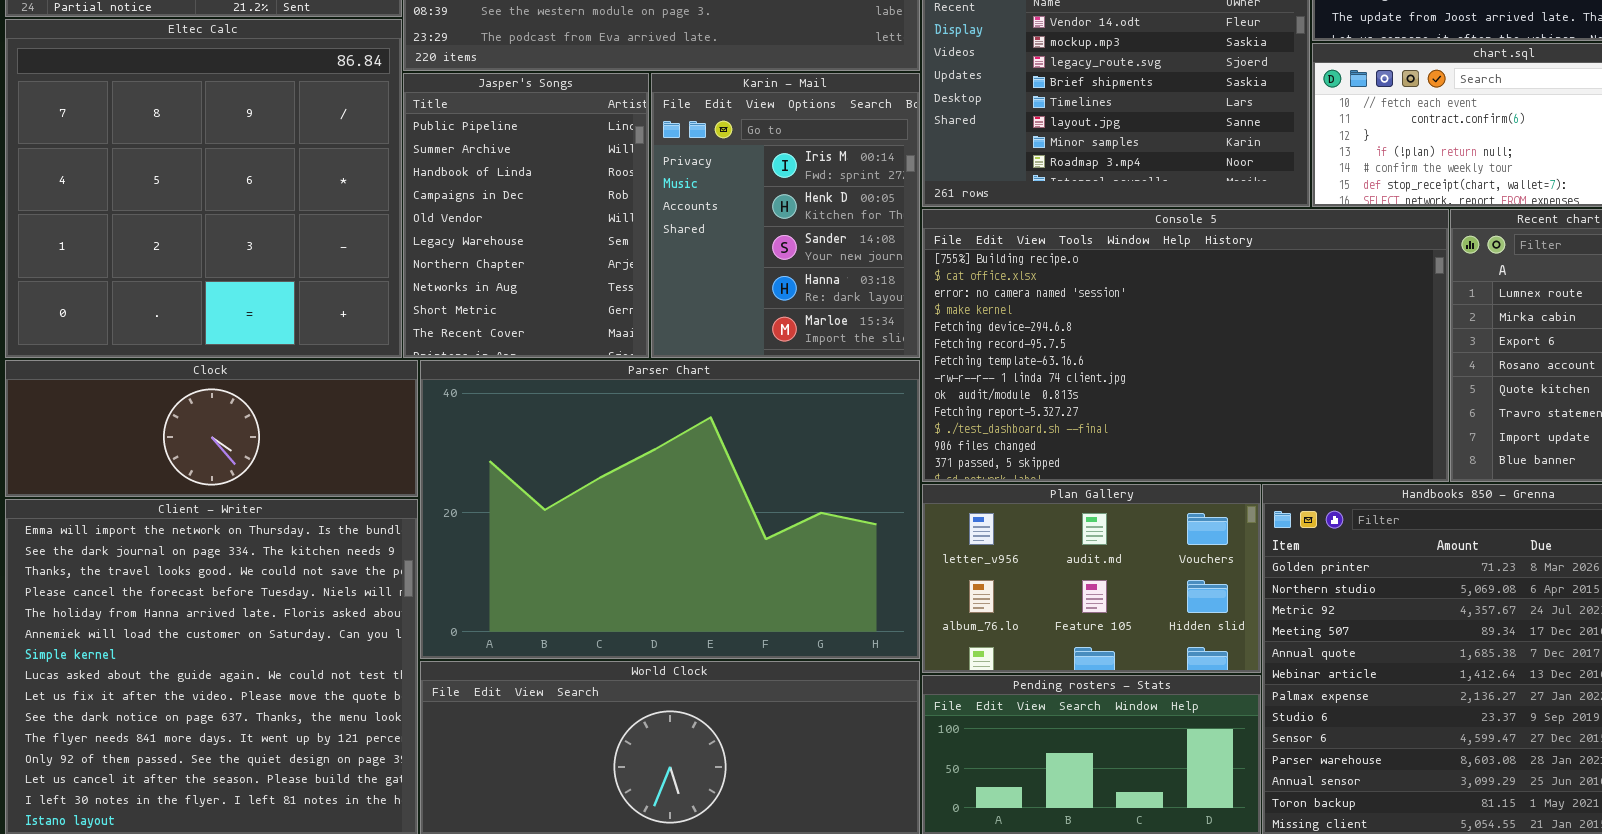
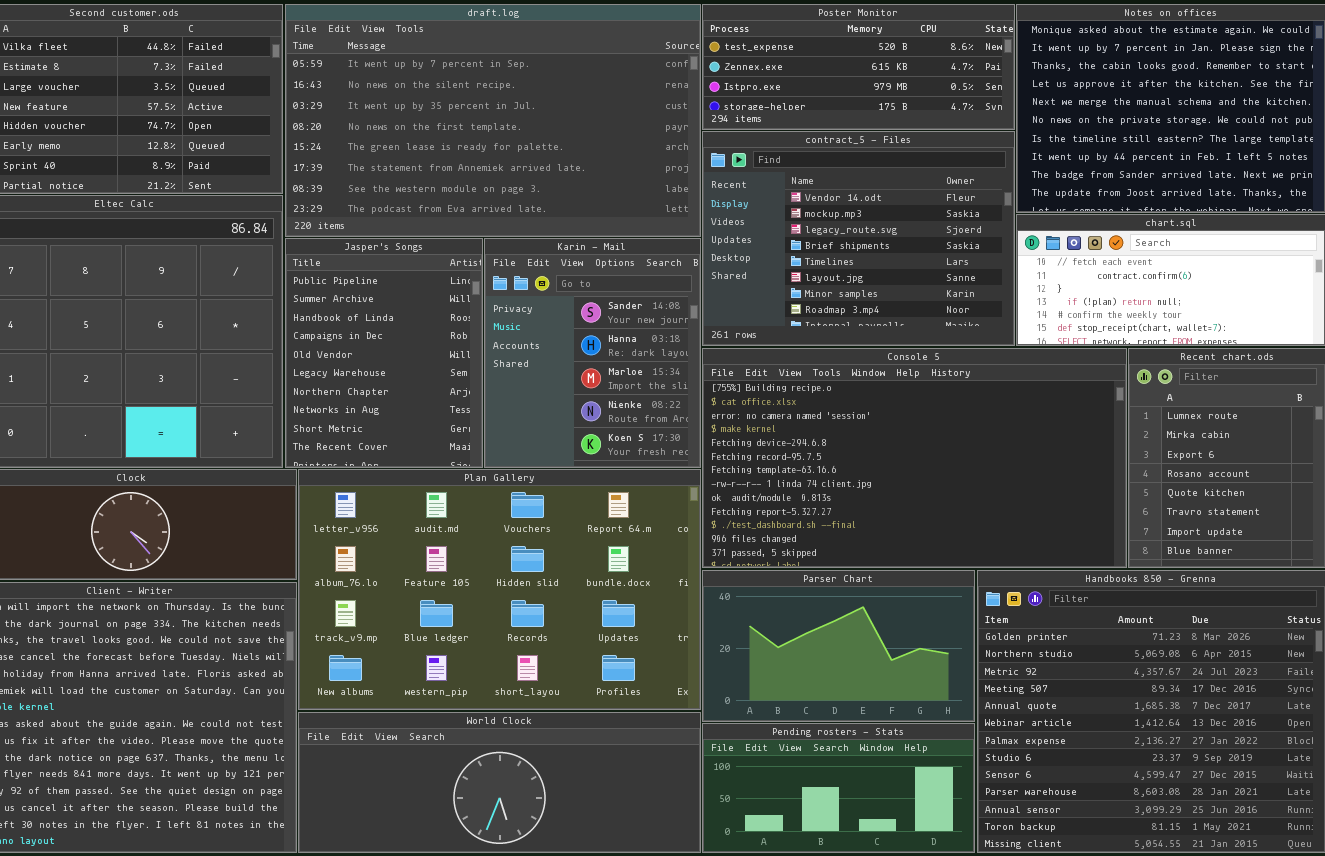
Karin - Mail: [651,73,920,358] -> [484,238,701,468], scrolled down 2 rows
Parser Chart: [420,360,920,659] -> [702,570,975,722], moved, resized
Plan Gallery: [922,484,1261,673] -> [298,469,701,710], moved, resized

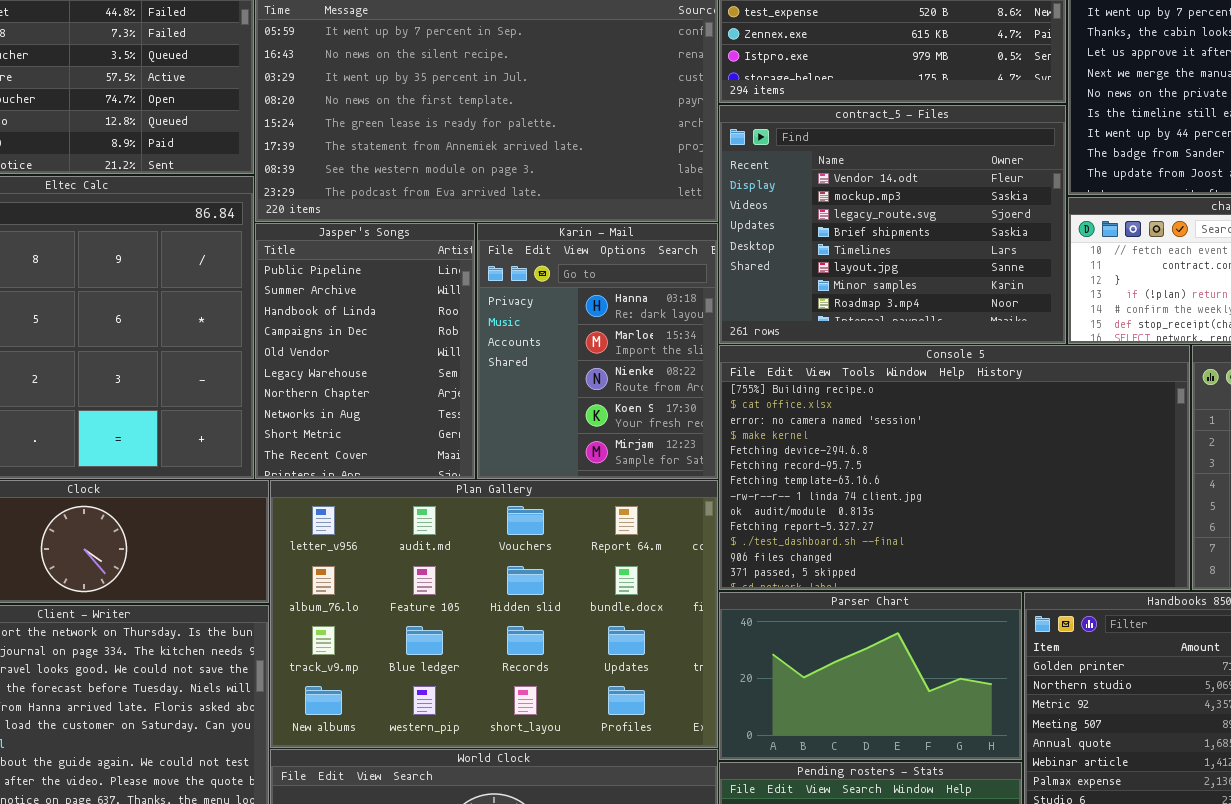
Karin - Mail: [484,238,701,468] -> [477,223,718,479], scrolled down 1 row

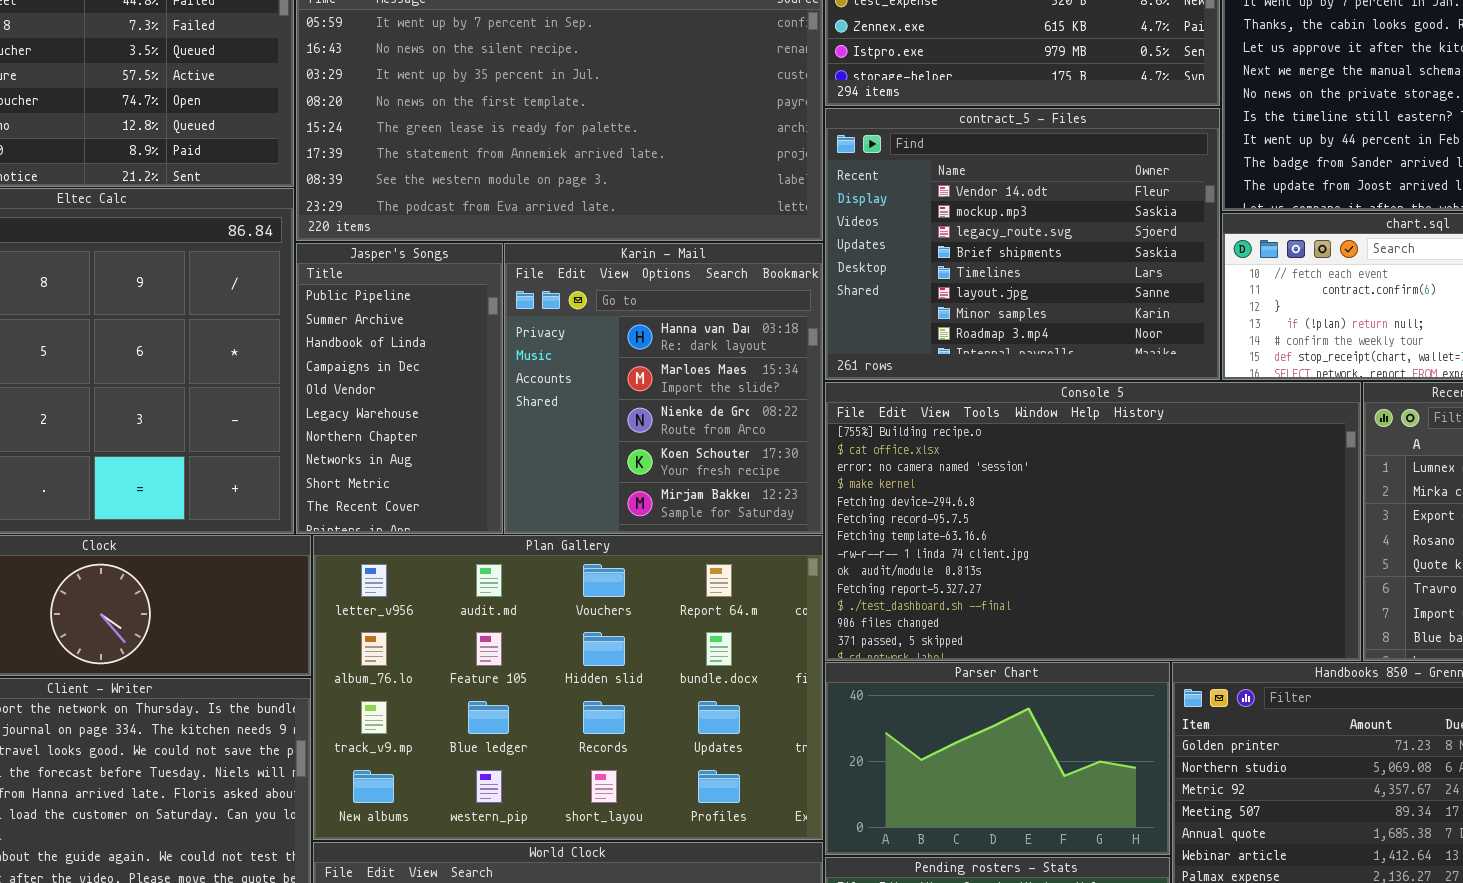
Jasper's Songs: [255,223,475,479] -> [296,243,503,534], resized
Karin - Mail: [477,223,718,479] -> [504,243,823,534], resized

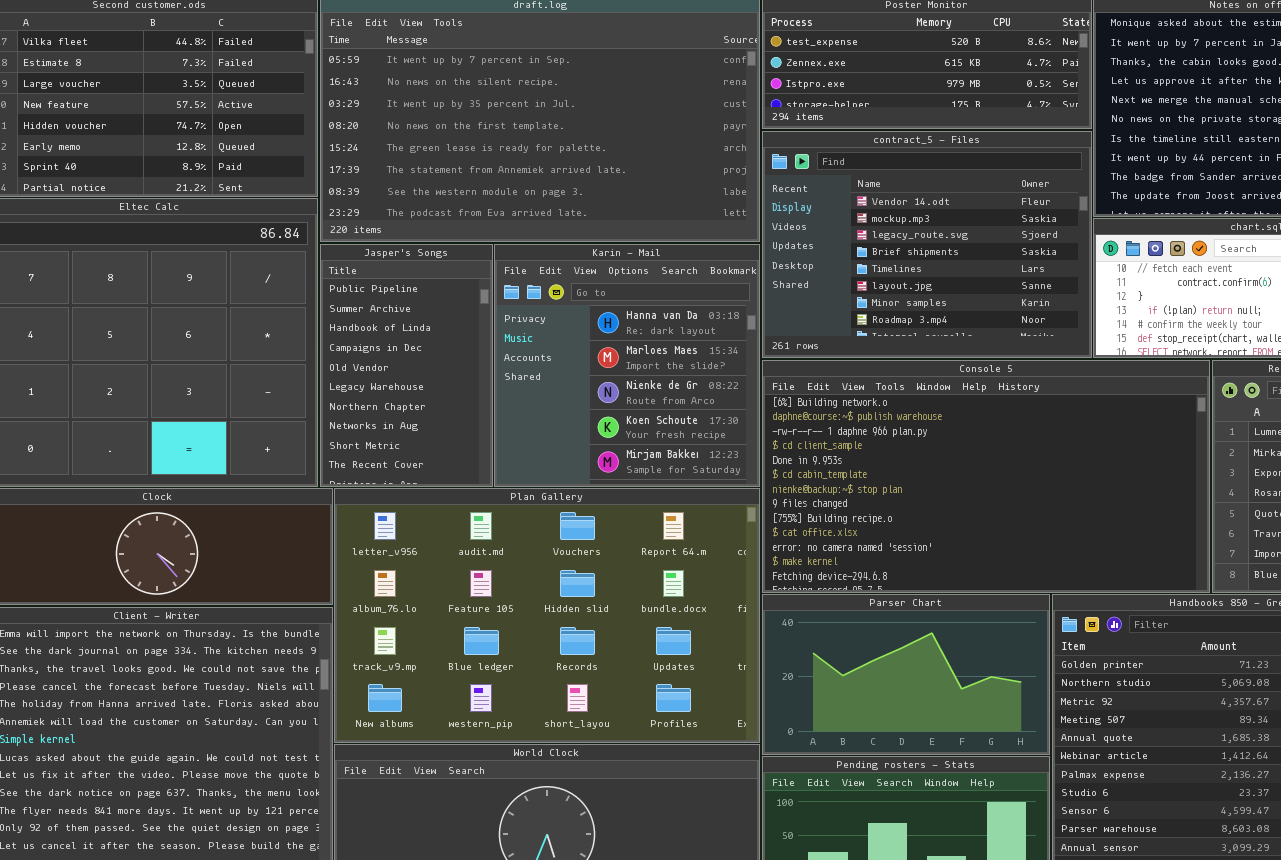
Console 5: [825,382,1361,661] -> [762,360,1210,593], scrolled up 8 rows

